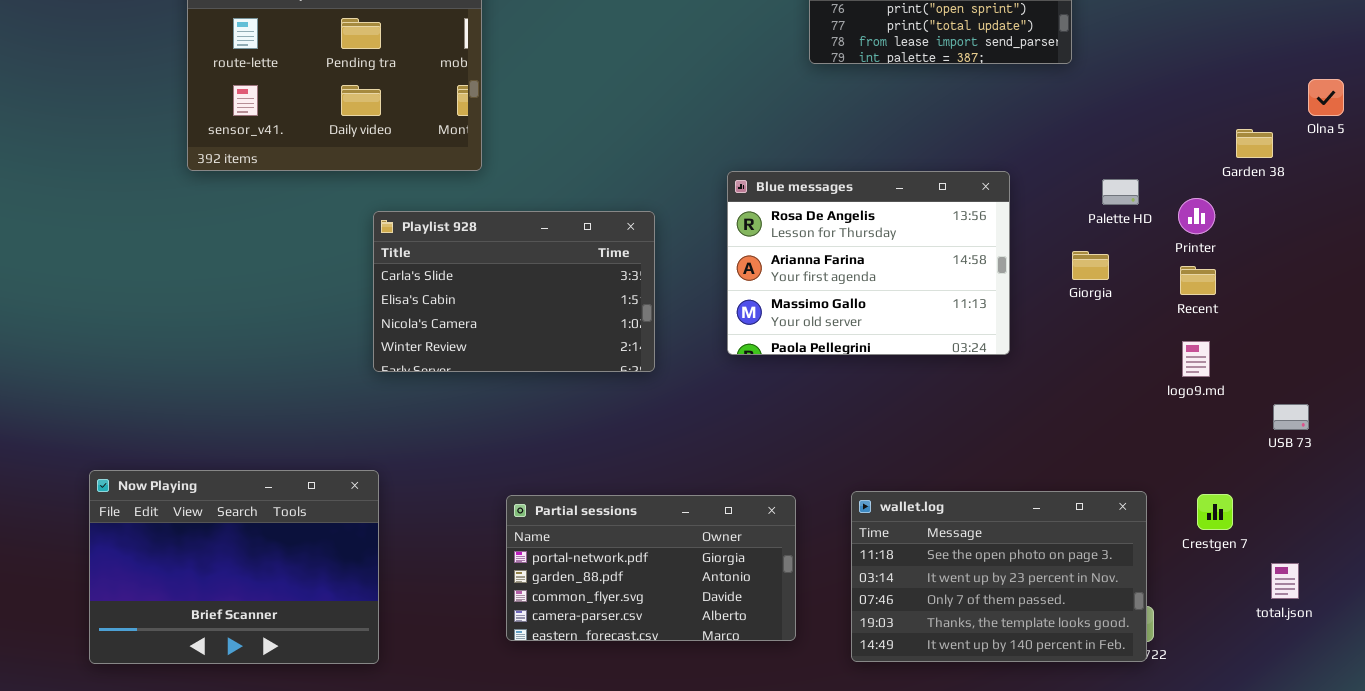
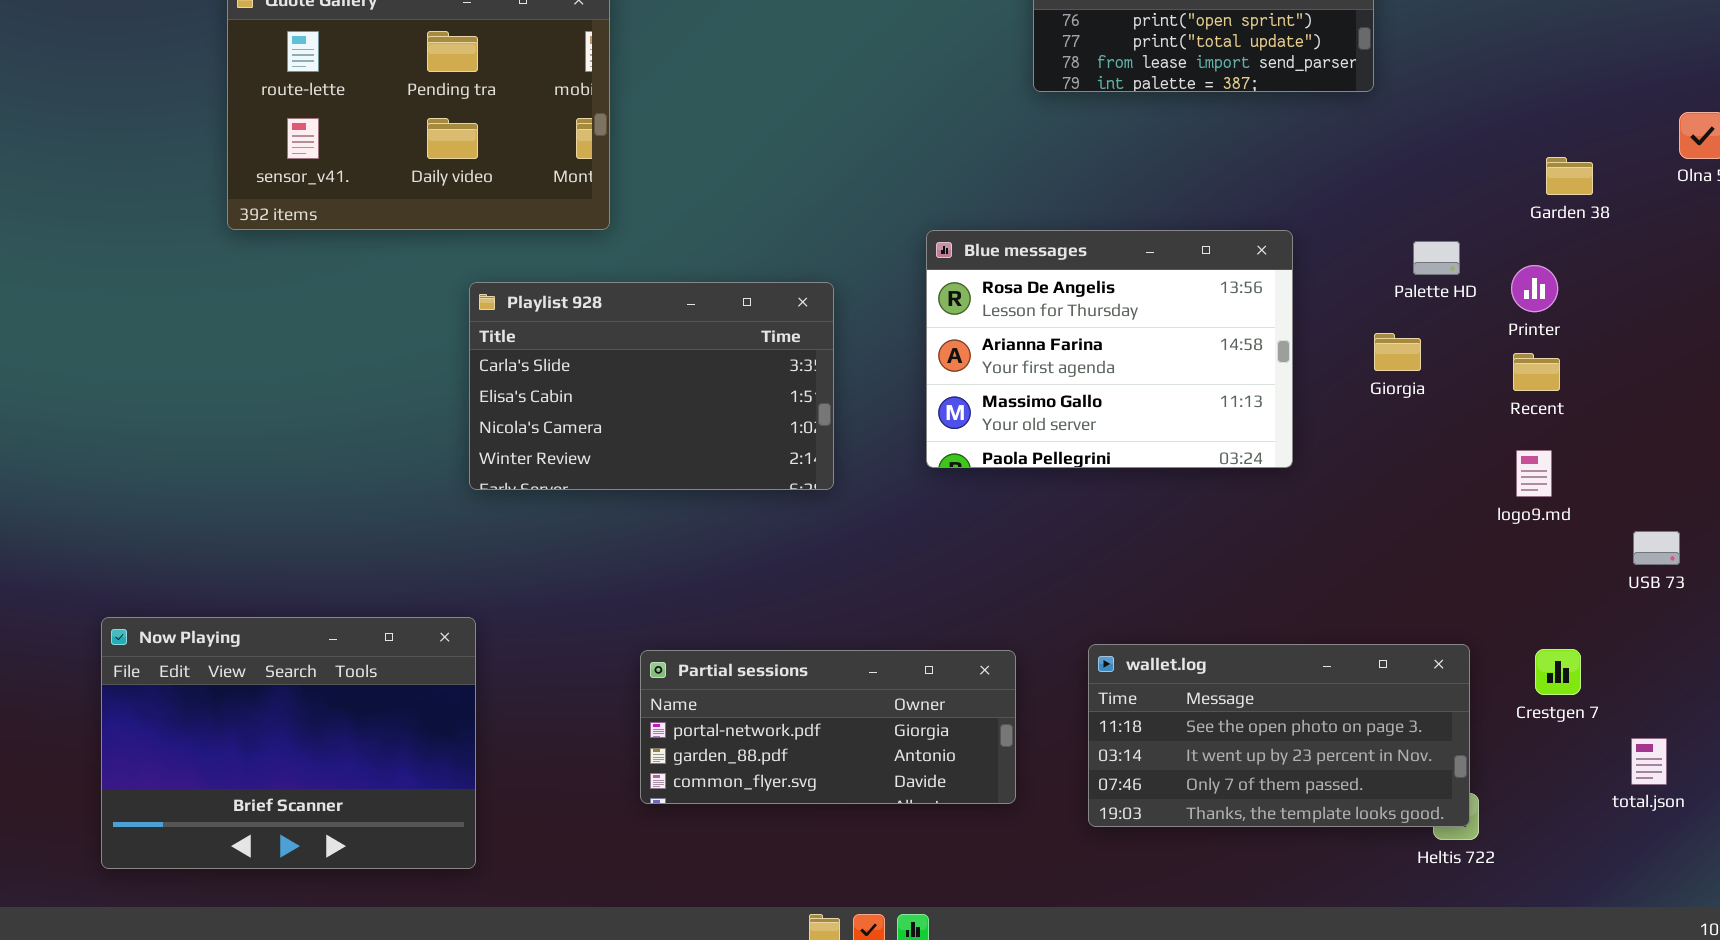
Garden 38: [1236,129,1273,158] -> [1546,157,1593,195], moved
wallet.log: [851,491,1147,662] -> [1088,644,1470,827], resized
Partial sessions: [506,495,796,641] -> [640,650,1016,804], resized

